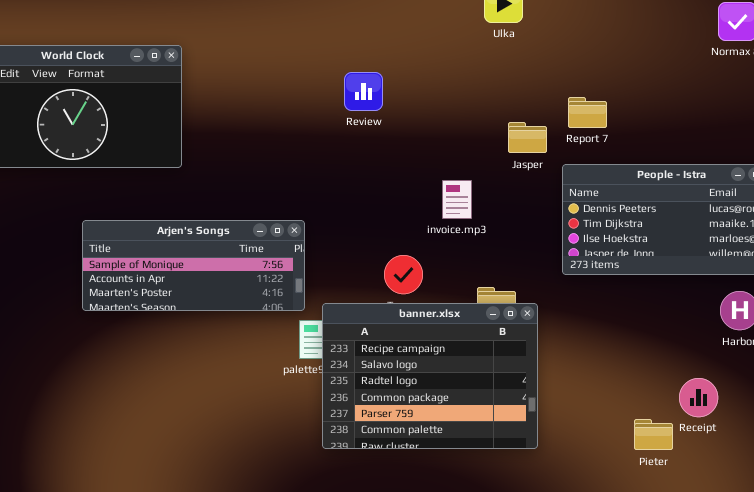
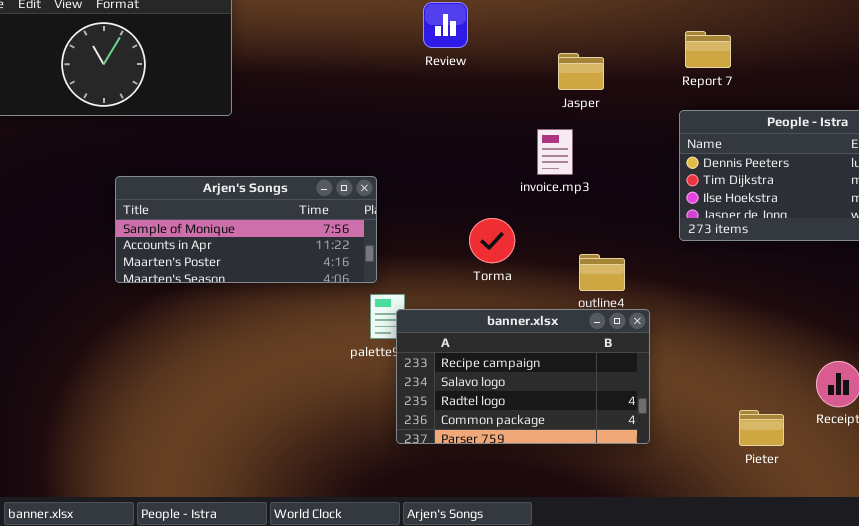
Jasper: [508,122,547,153] -> [558,53,604,90], moved
banner.xlsx: [322,303,538,449] -> [396,309,650,444], resized
Pieter: [634,419,673,450] -> [739,410,784,446], moved

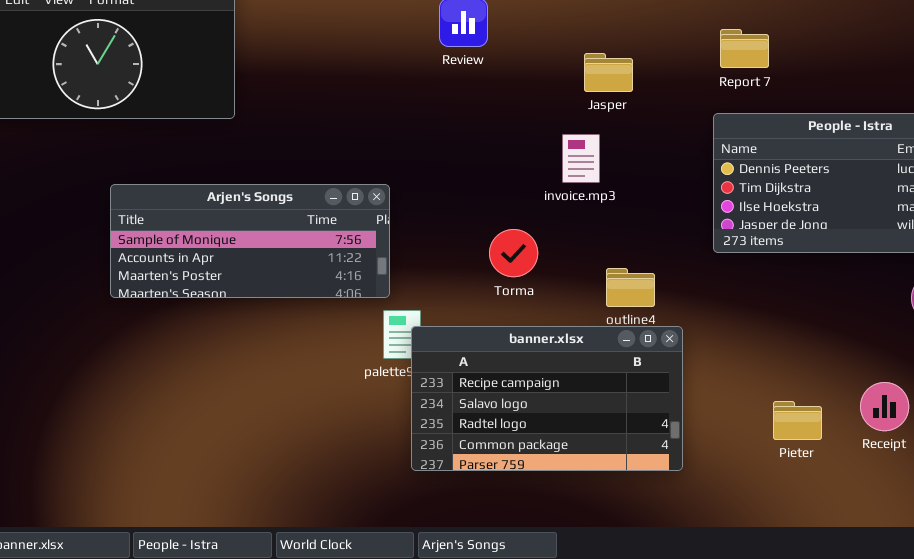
Pieter: [739,410,784,446] -> [773,401,822,440], moved

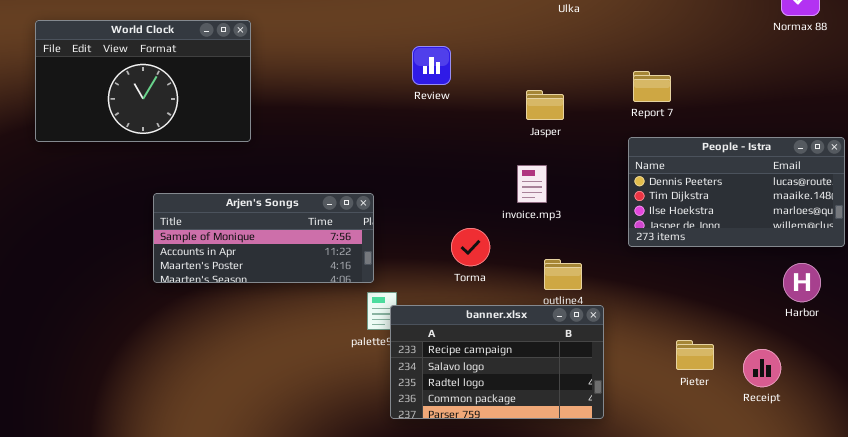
invoice.mp3: [562,134,600,183] -> [517,165,547,203], moved
Pieter: [773,401,822,440] -> [676,340,714,370], moved

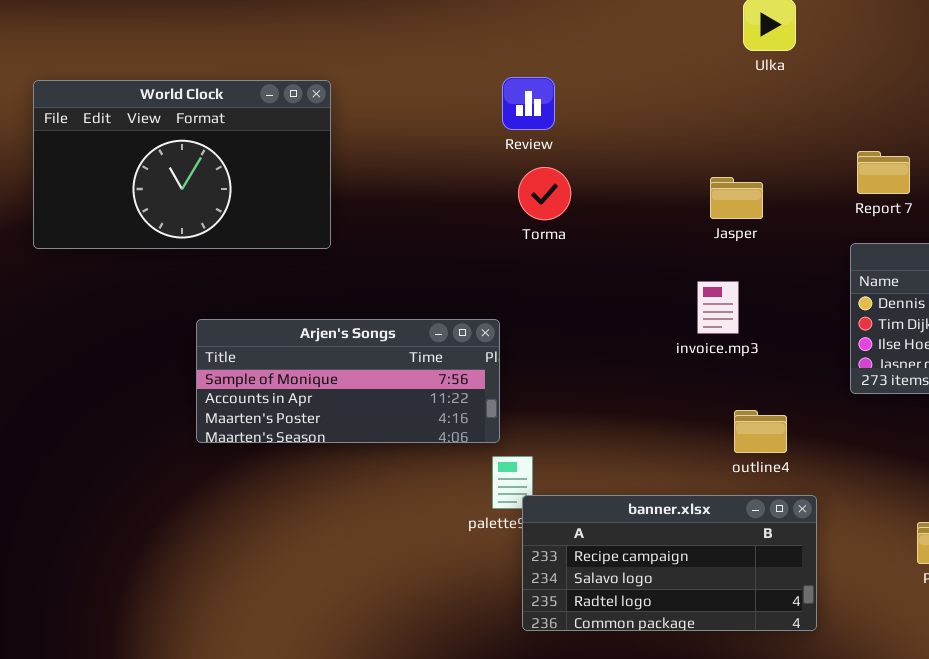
Review: [412,46,451,85] -> [502,77,555,130], moved
Torma: [451,228,490,266] -> [518,167,571,220], moved
banner.xlsx: [390,305,604,419] -> [522,495,817,631], resized

